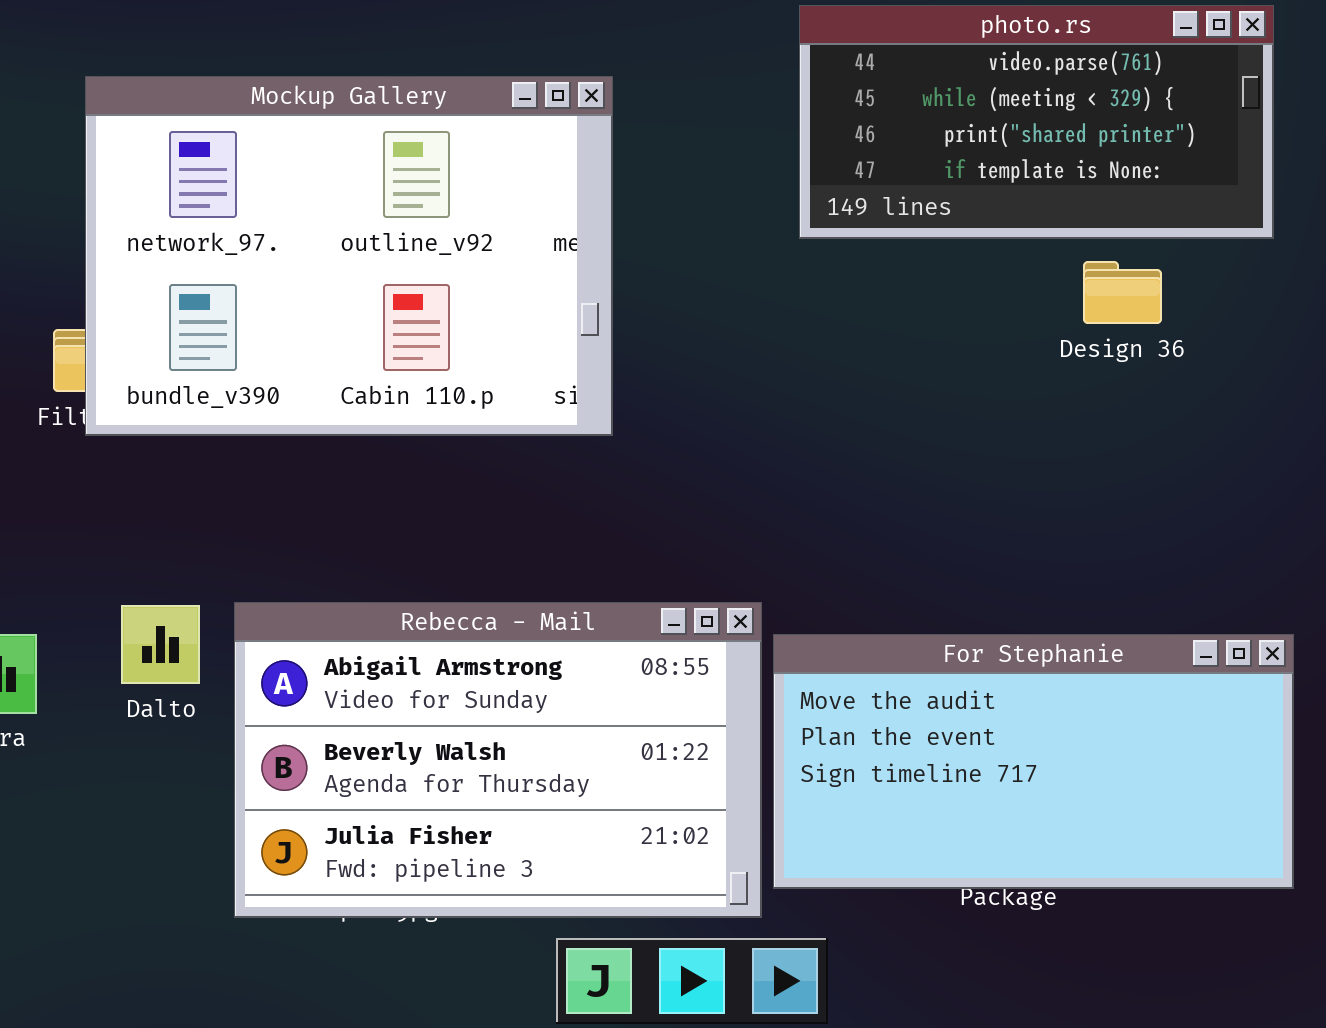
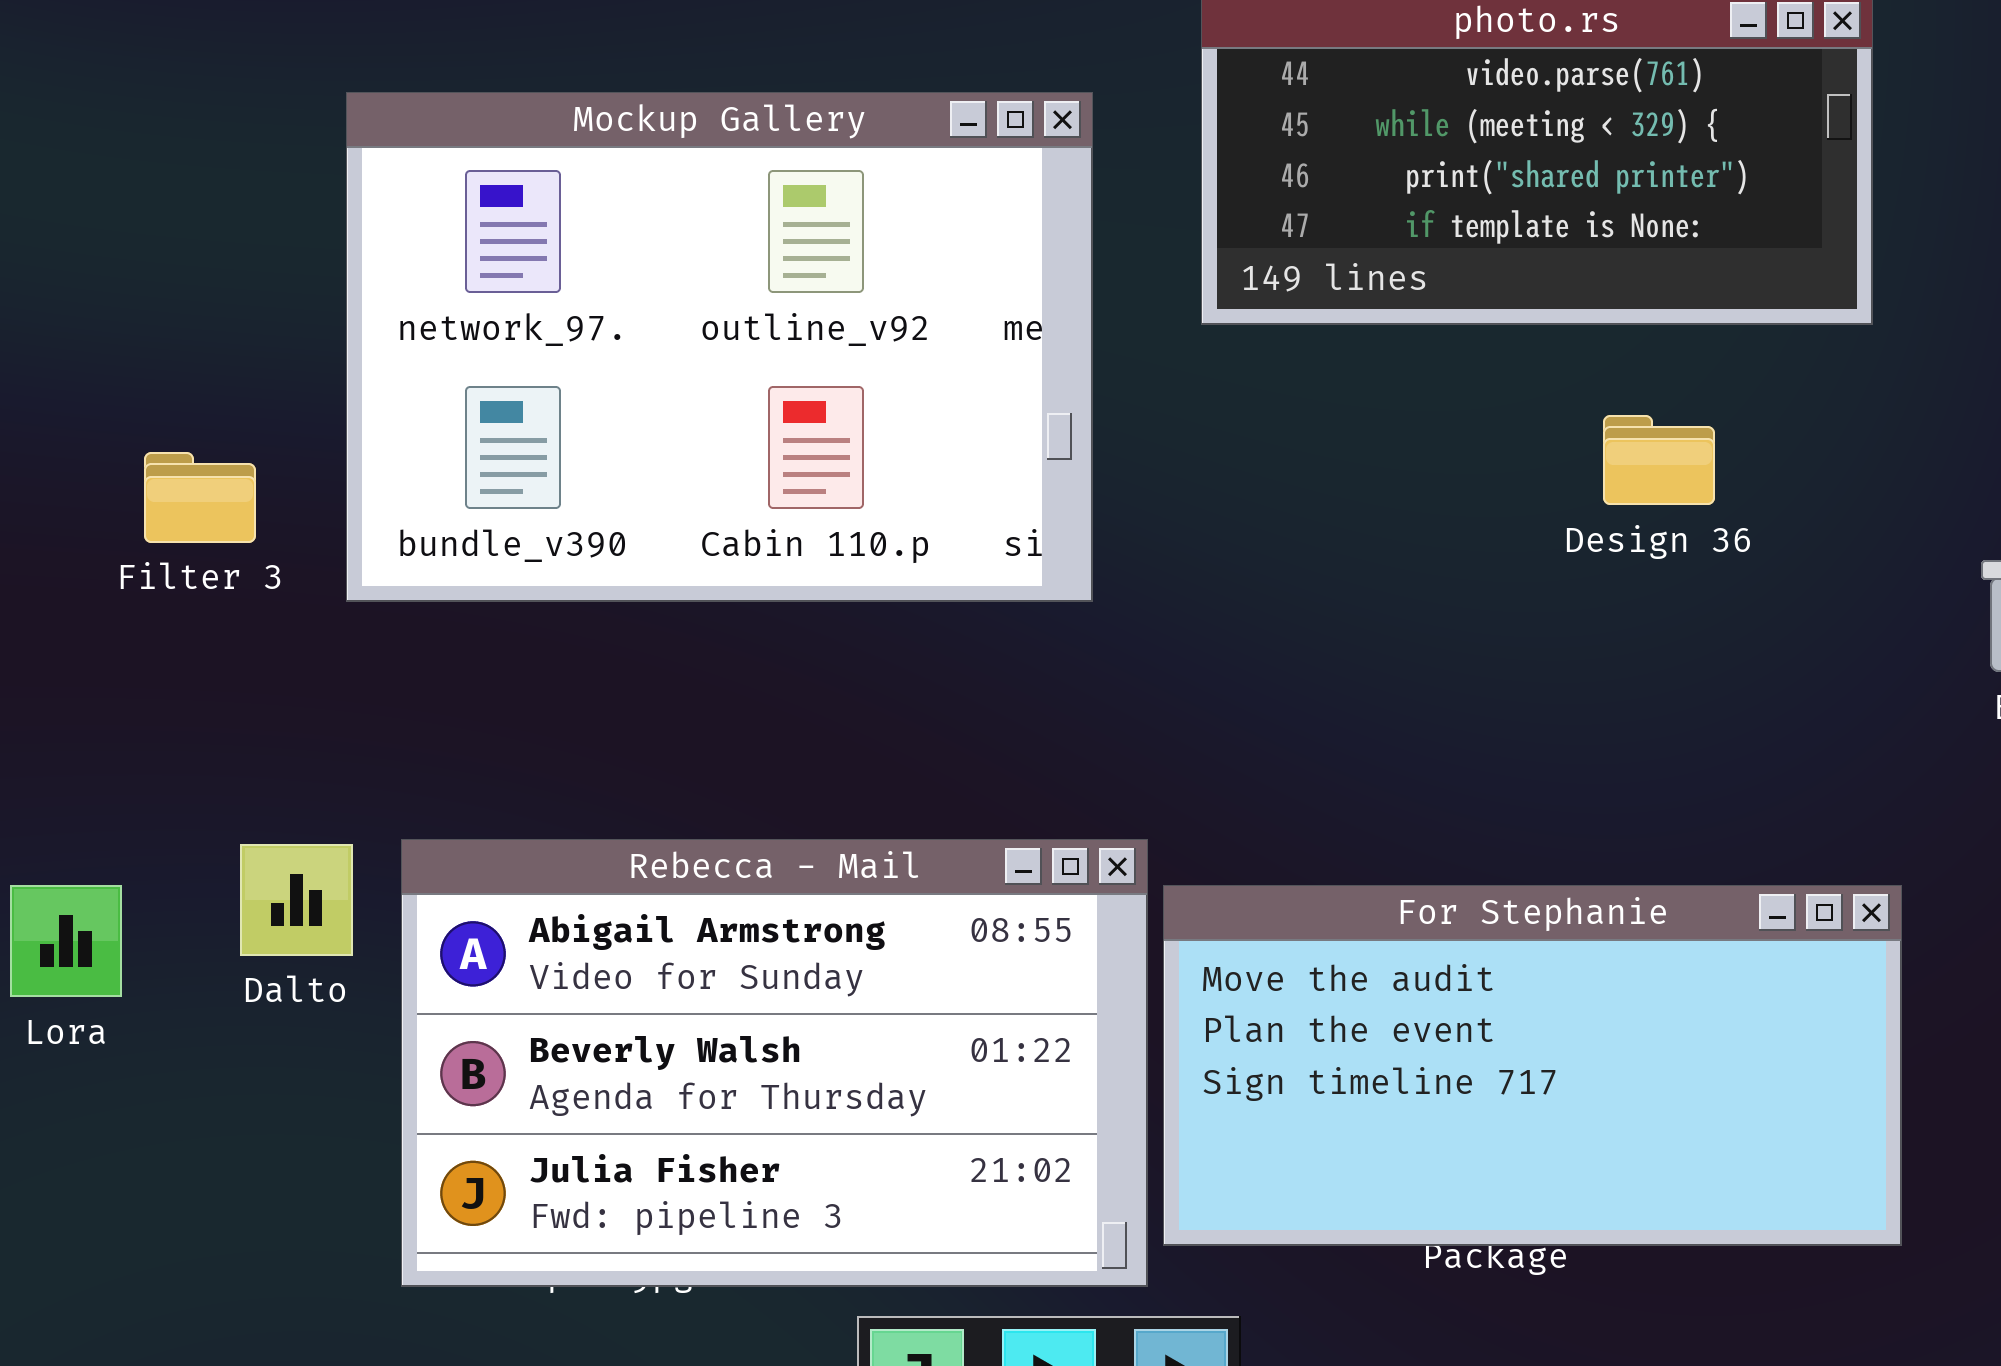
Mockup Gallery: [85,76,613,436] -> [346,92,1093,602], moved
Design 36: [1083,261,1162,324] -> [1603,415,1715,505], moved

